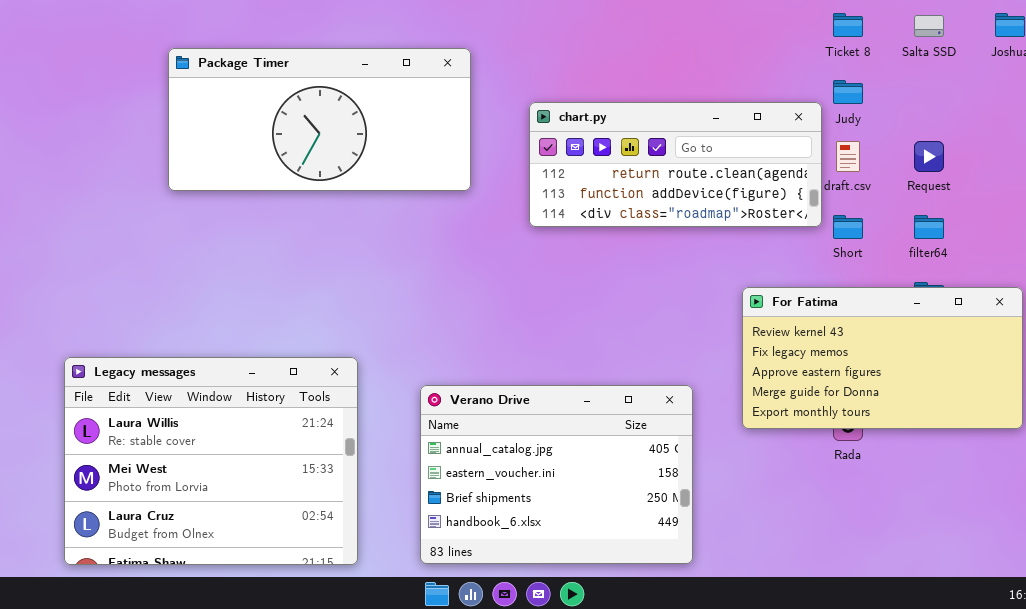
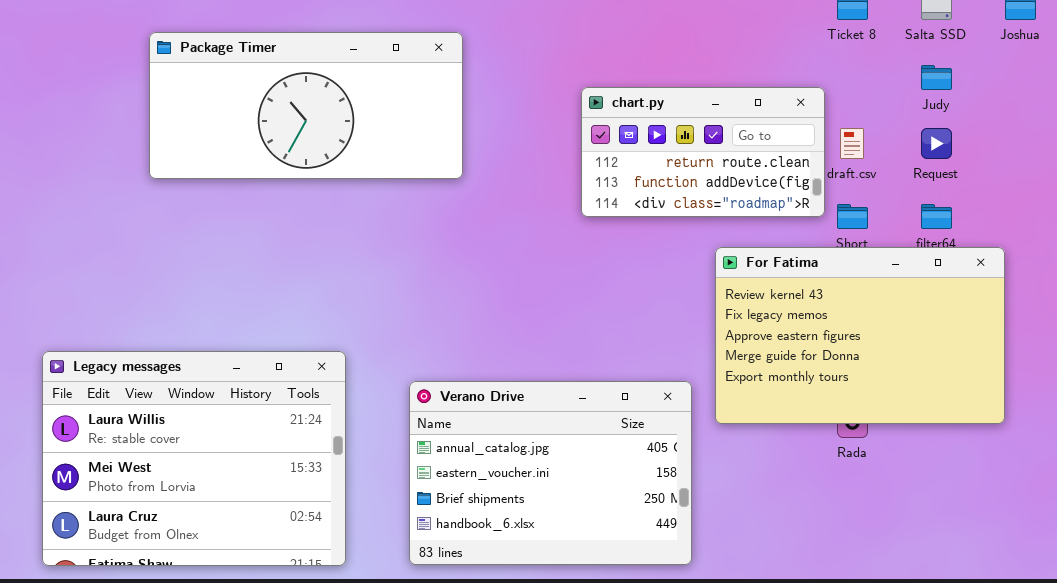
Judy: [833,80,863,104] -> [921,65,952,90], moved
chart.py: [529,102,822,227] -> [581,87,825,217], resized
For Fatima: [742,287,1023,429] -> [715,247,1005,424], moved, resized

